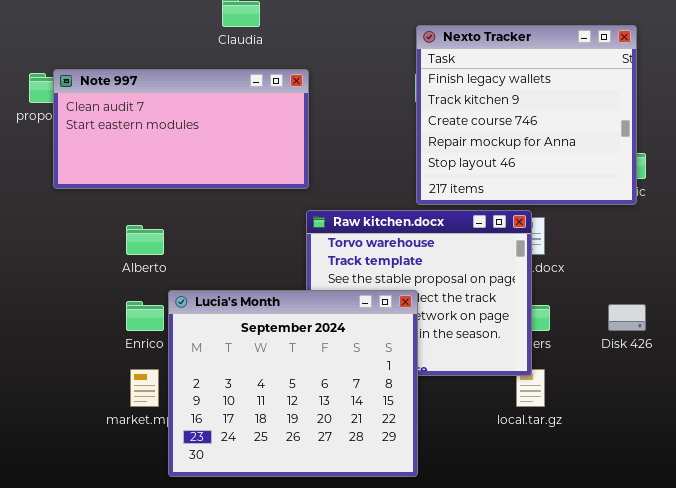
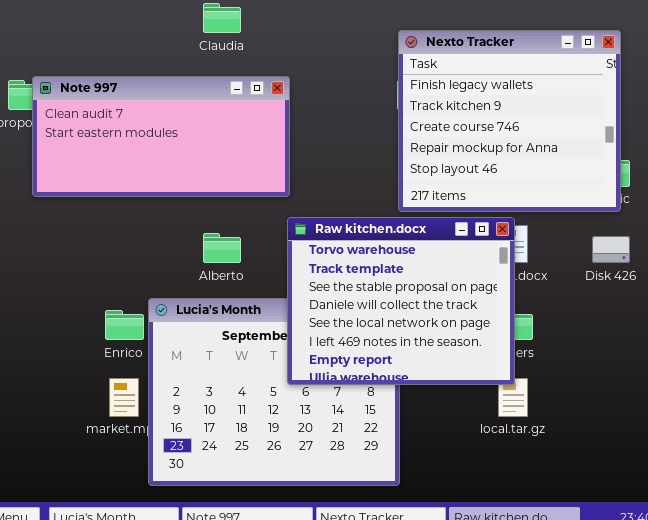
Raw kitchen.docx: [306,210,532,376] -> [287,217,515,385], raised
Alberto: [126,225,164,255] -> [203,233,241,263], moved
Disk 426: [608,304,646,331] -> [592,236,630,263], moved

